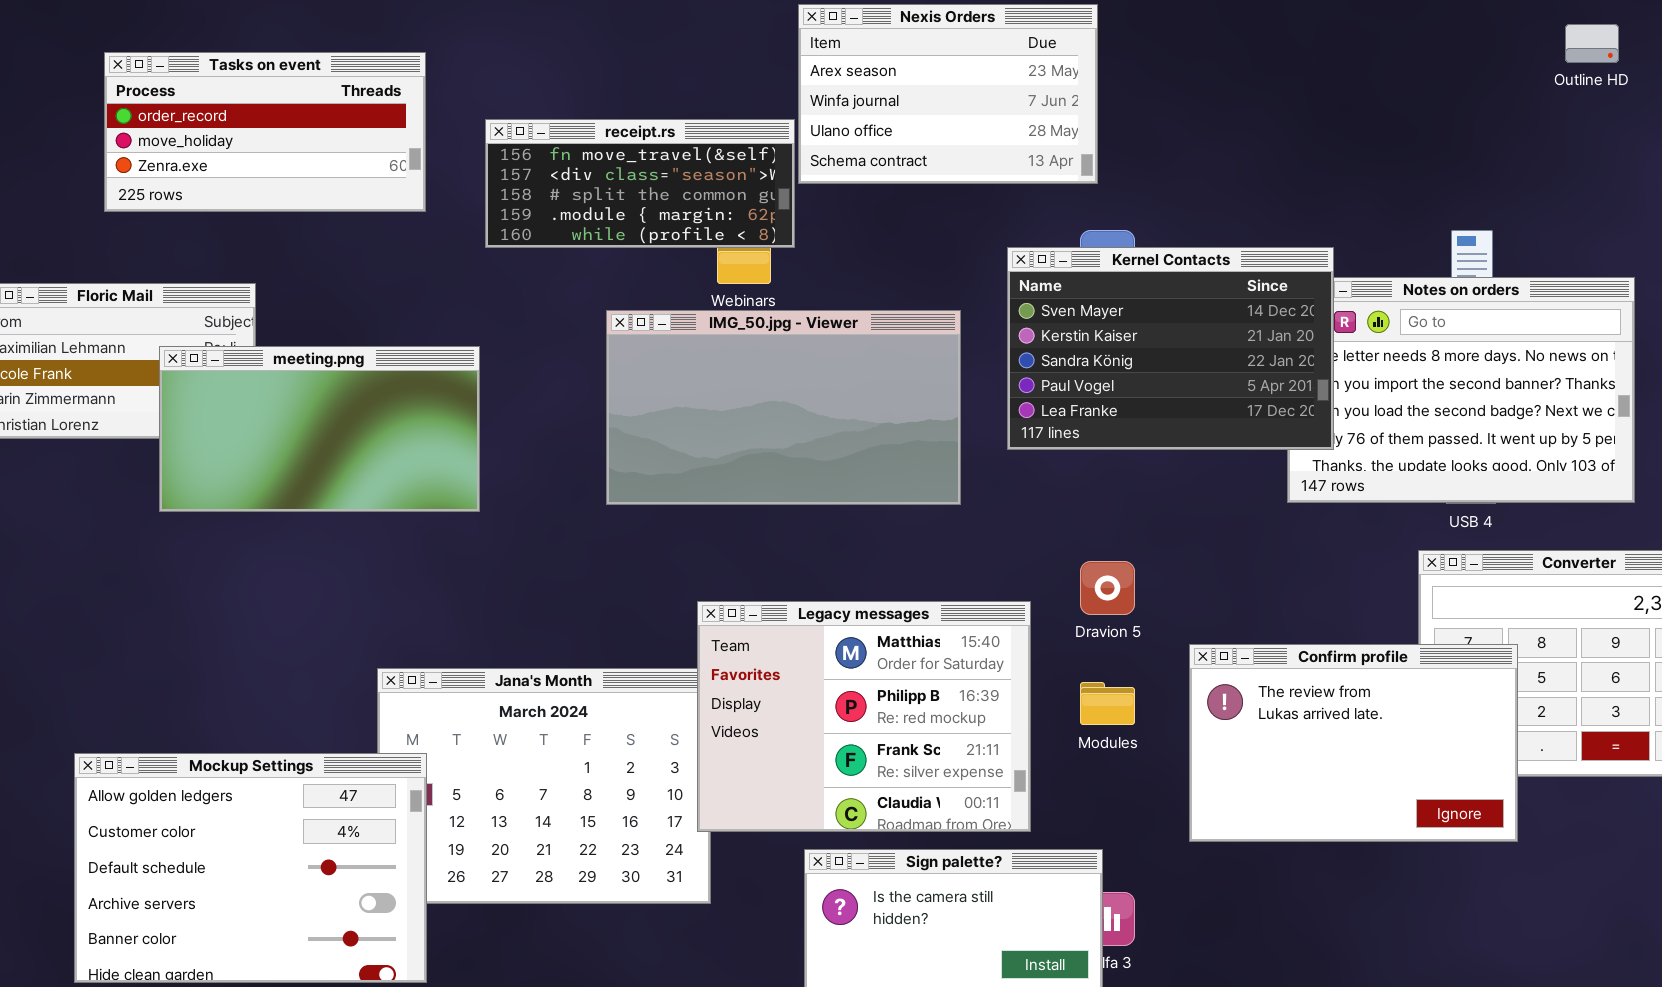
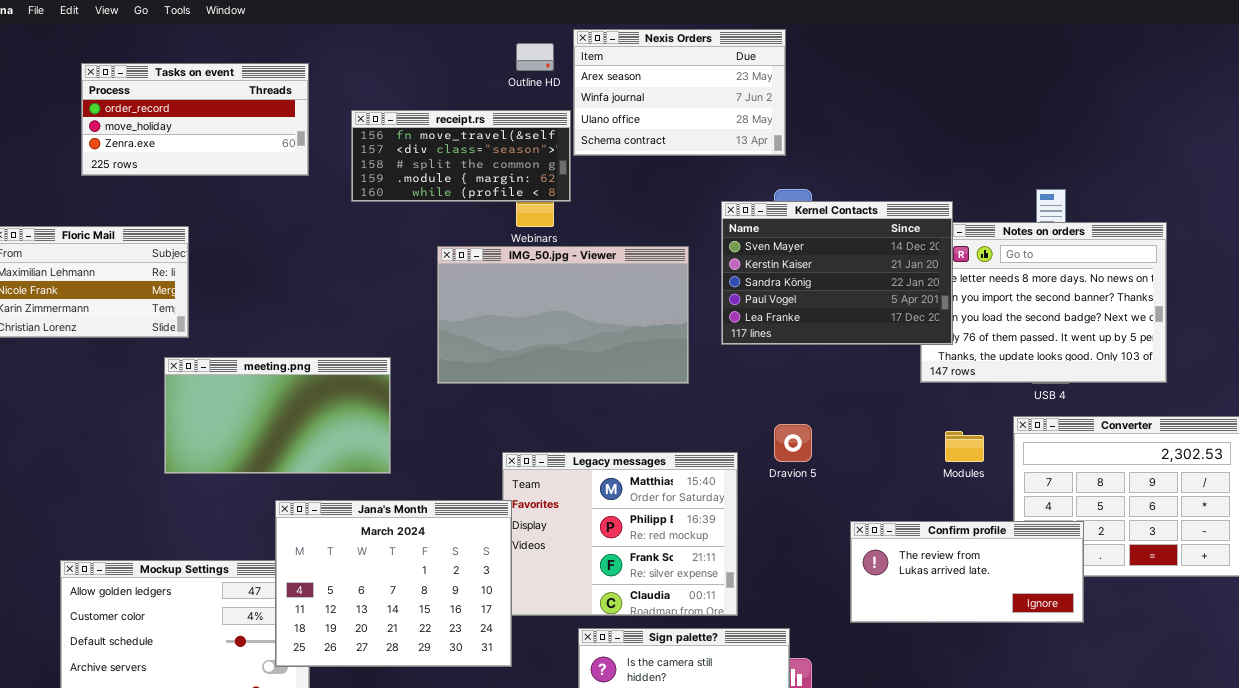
Outline HD: [1565,24,1619,63] -> [516,43,554,71], moved
meeting.png: [159,346,480,512] -> [164,357,391,474], moved
Confirm profile: [1189,644,1518,842] -> [850,521,1084,623], resized
Jana's Month: [377,668,711,904] -> [275,500,512,667], raised
Modules: [1080,682,1135,725] -> [945,431,984,462], moved

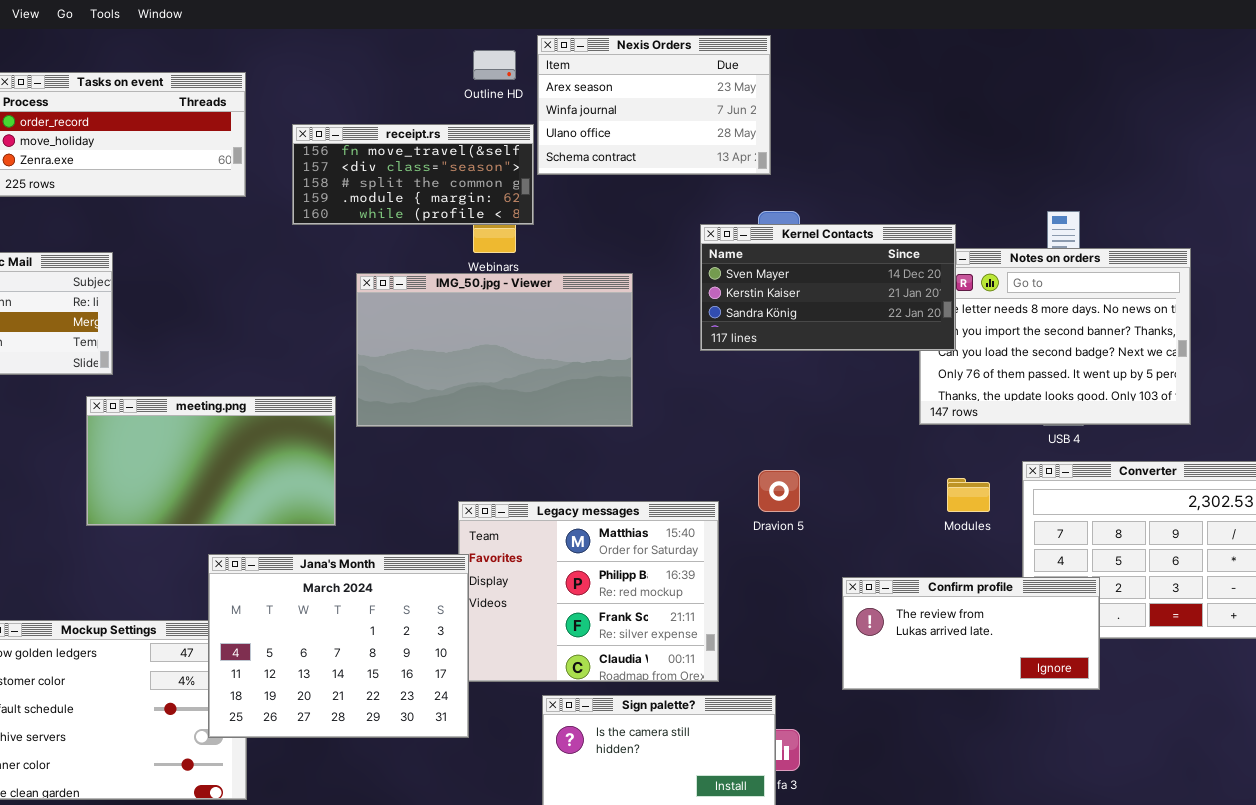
Kernel Contacts: [721,201,953,345] -> [700,224,956,351], resized
IMG_50.jpg - Viewer: [437,246,689,384] -> [356,273,633,427], moved

